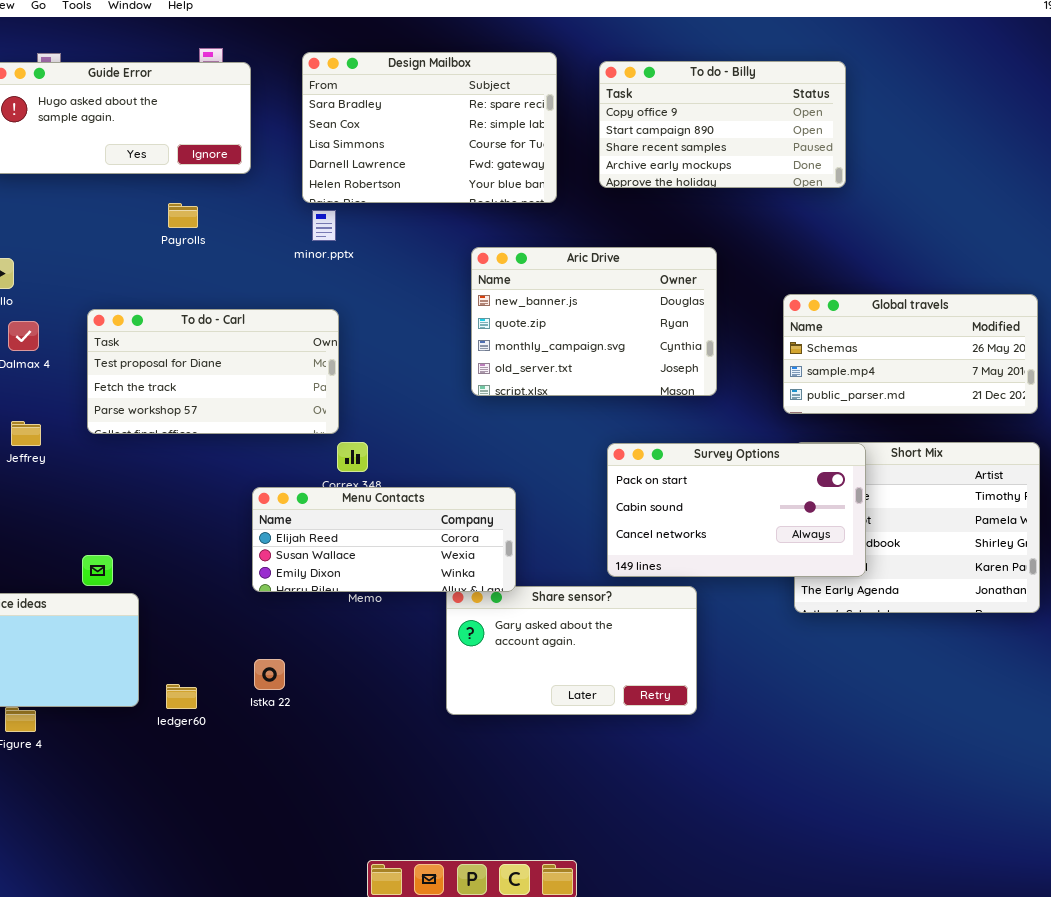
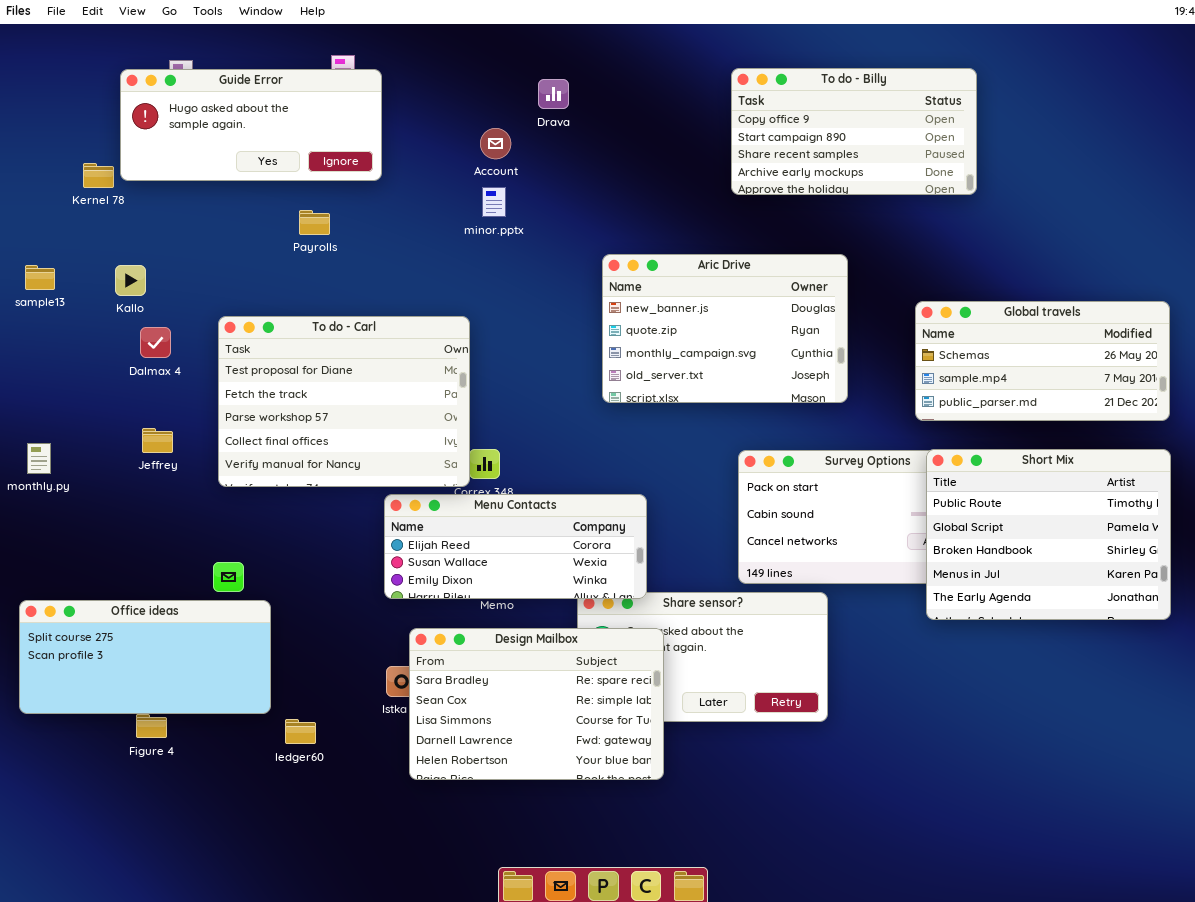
Design Mailbox: [302,52,557,203] -> [409,628,664,780], moved
minor.pptx: [312,210,336,241] -> [482,187,506,217], moved
To do - Carl: [87,309,339,434] -> [218,316,470,487], resized
Short Mix: [794,442,1040,613] -> [926,449,1171,620], raised
ledger60: [166,684,197,709] -> [285,719,316,744], moved

